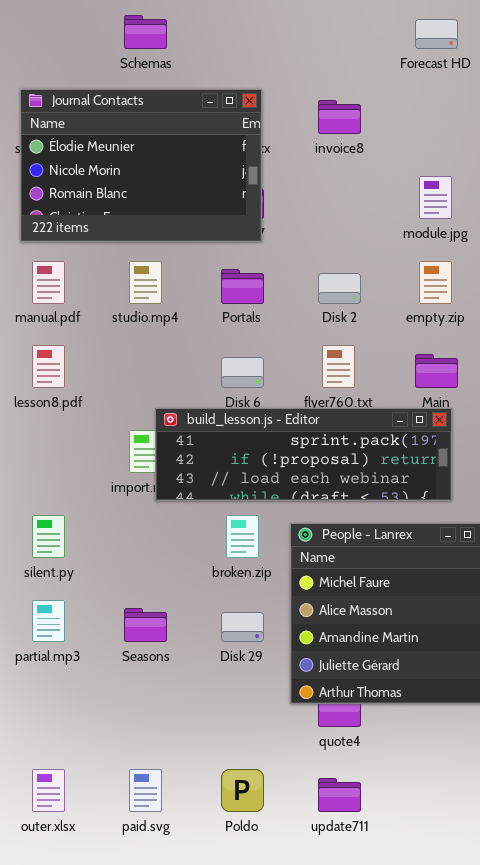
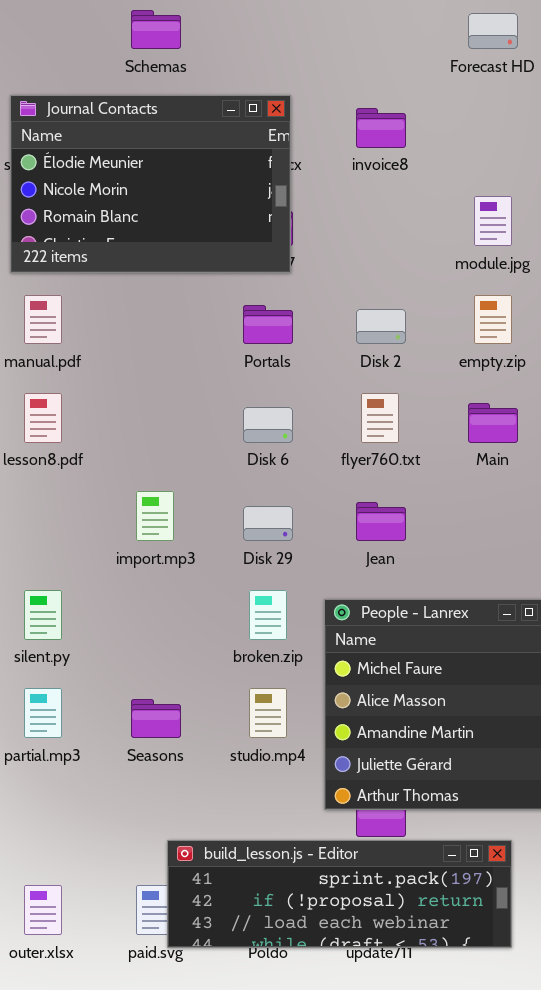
studio.mp4: [129,261,162,304] -> [249,688,287,738], moved
build_lesson.js - Editor: [155,408,452,501] -> [167,840,512,948], moved
Disk 29: [221,612,264,642] -> [243,506,293,541], moved

